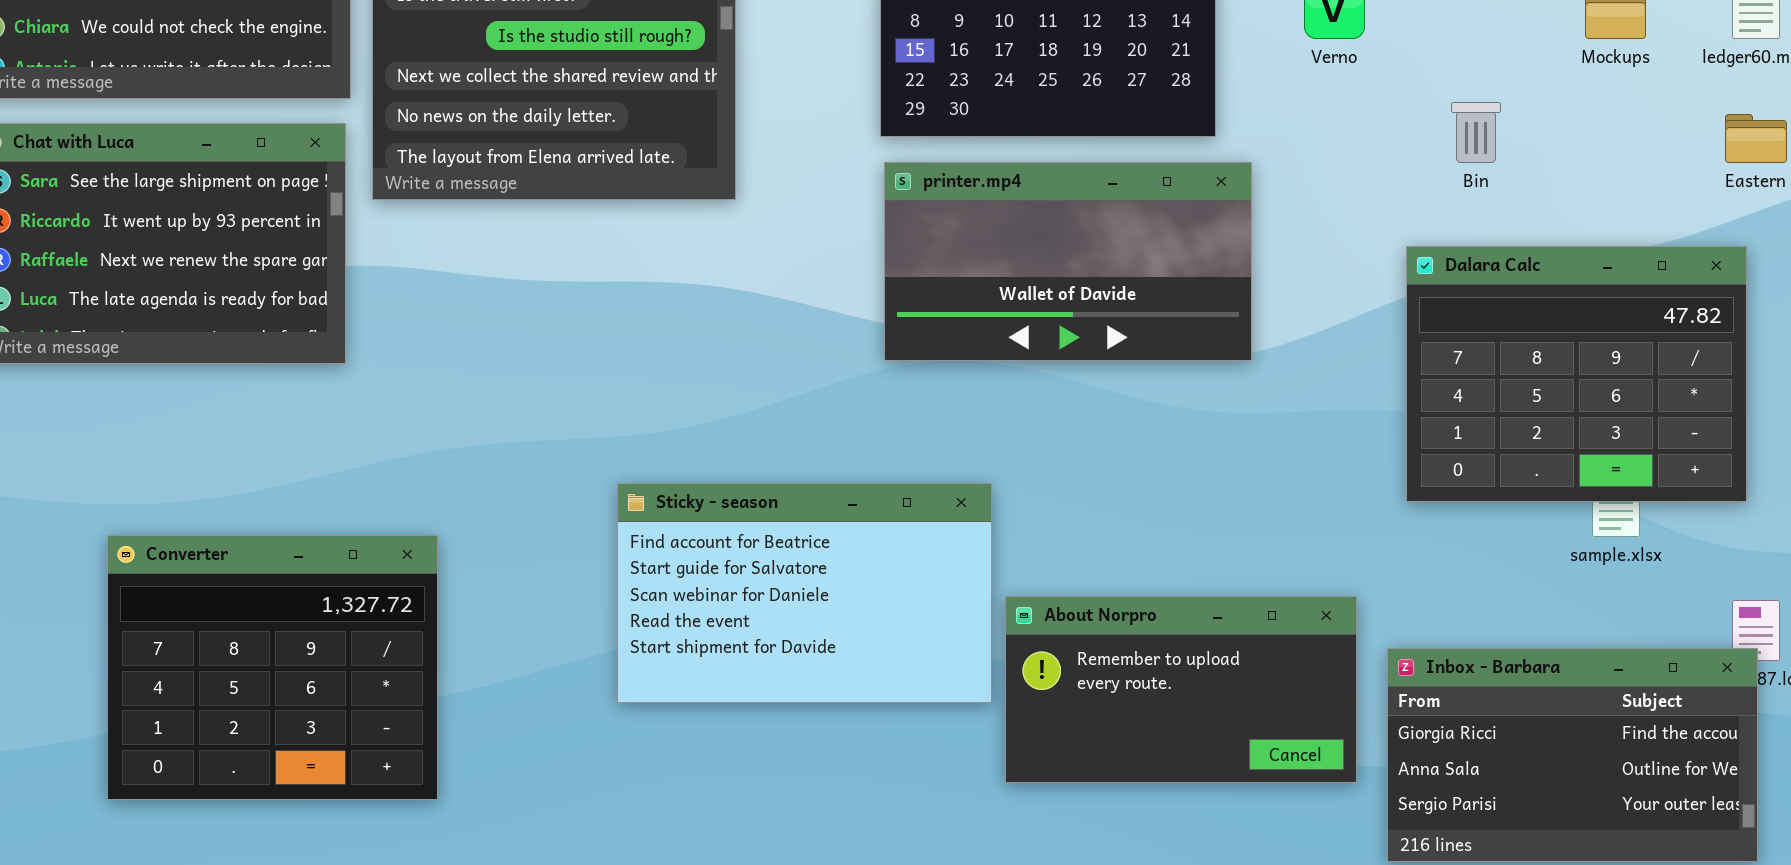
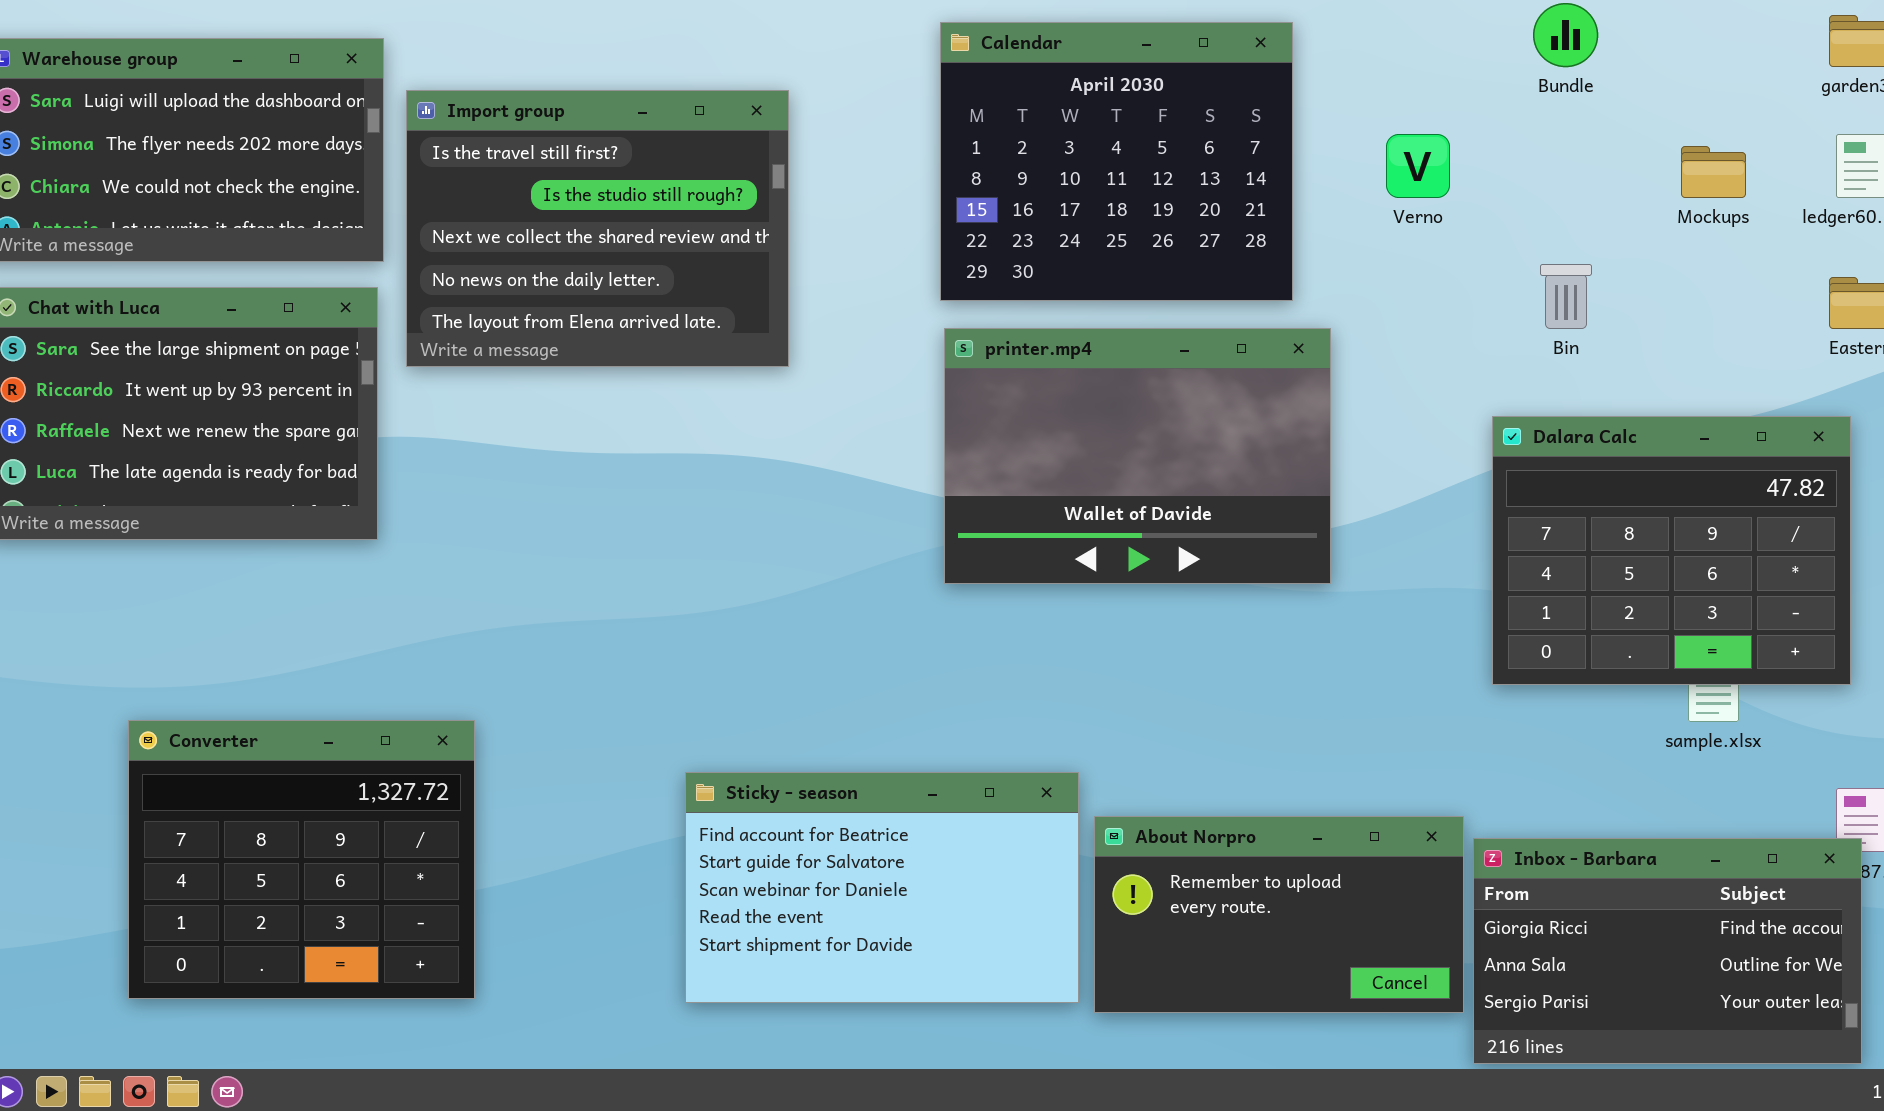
printer.mp4: [884,162,1252,361] -> [944,328,1331,584], resized
Sticky - season: [617,483,992,703] -> [685,772,1079,1003], moved
About Norpro: [1005,596,1357,783] -> [1094,816,1464,1013], moved

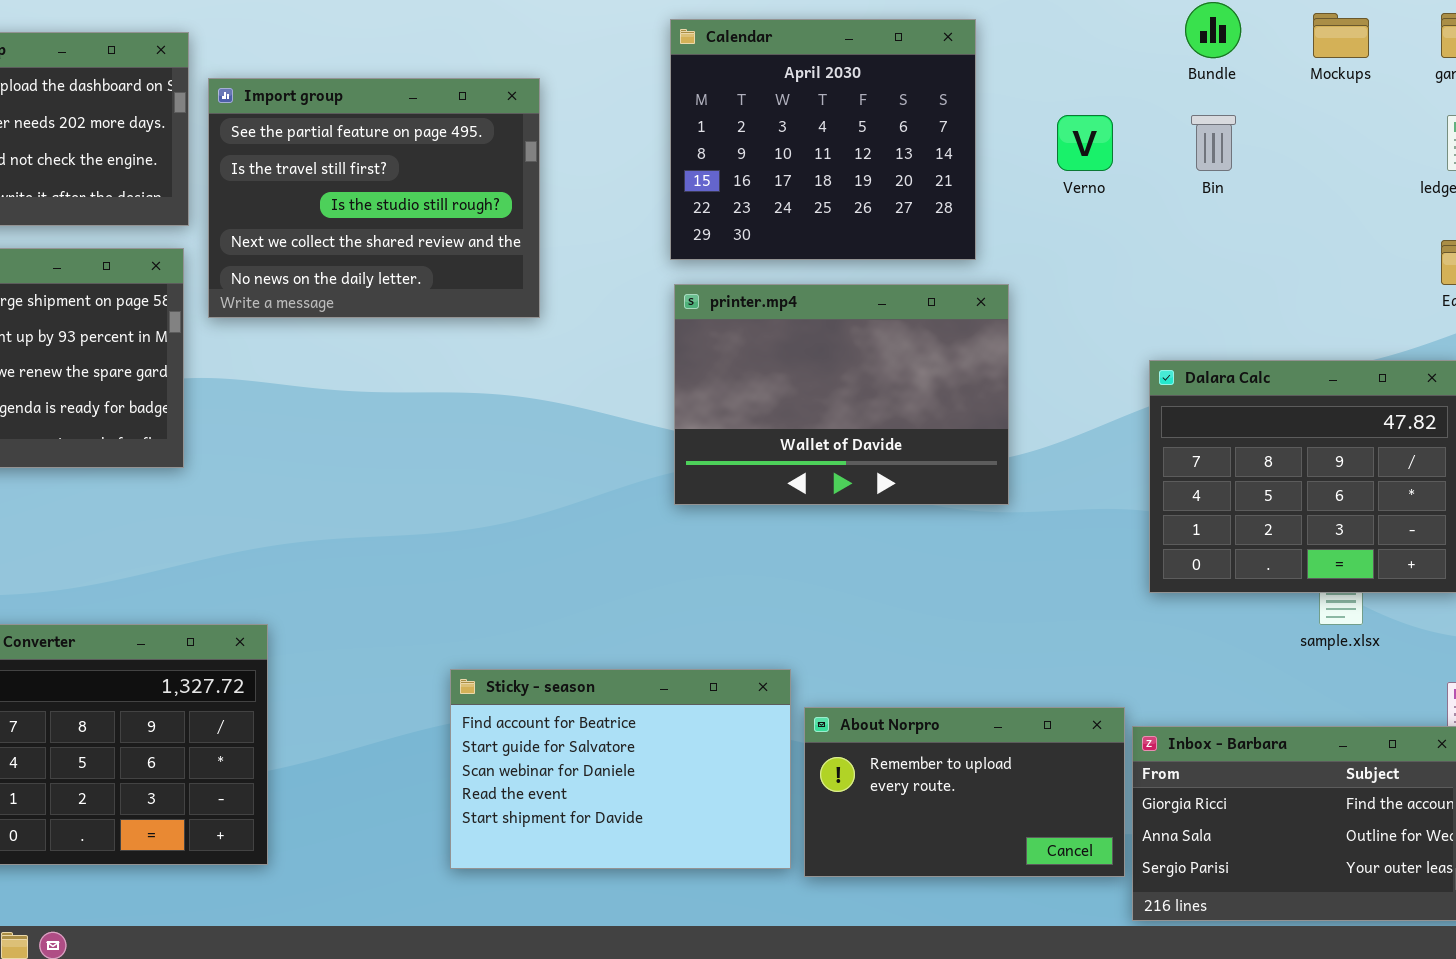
Import group: [406,90,789,367] -> [208,78,540,318], scrolled up 1 row
Mockups: [1681,146,1746,198] -> [1313,13,1369,58], moved
Bin: [1540,264,1592,329] -> [1191,115,1236,171], moved

